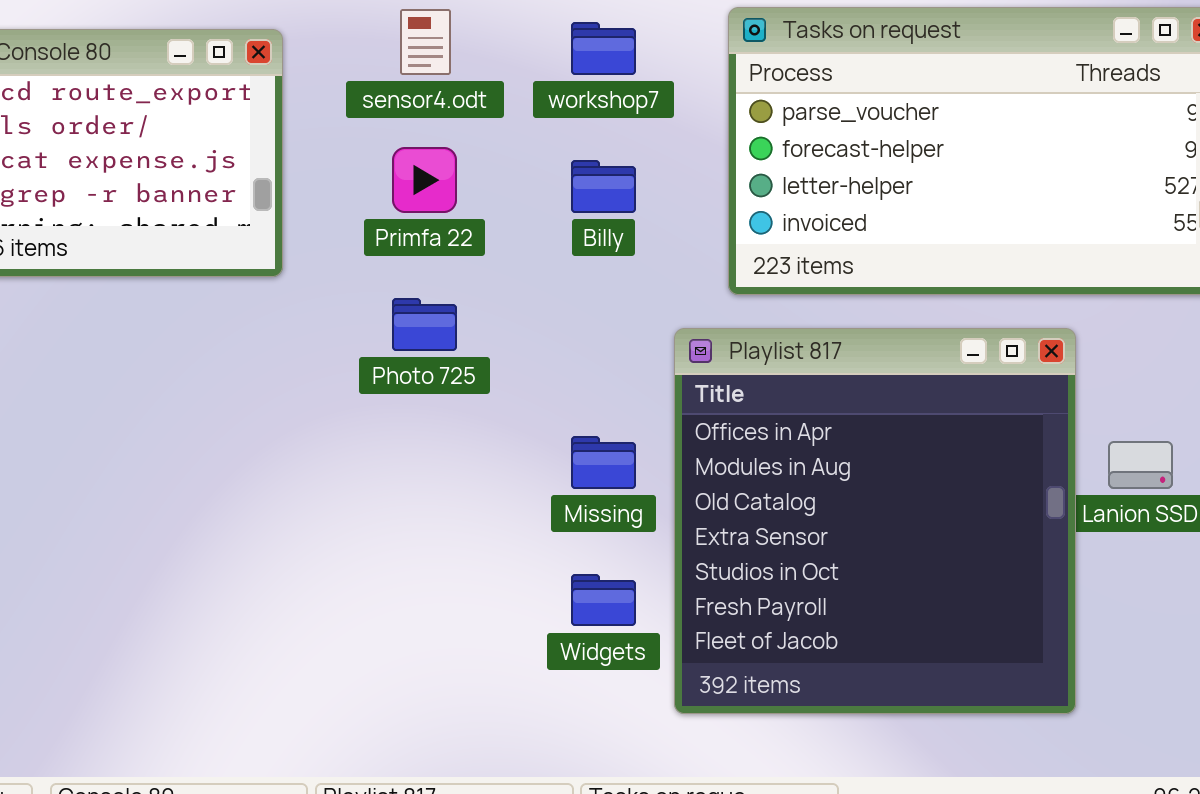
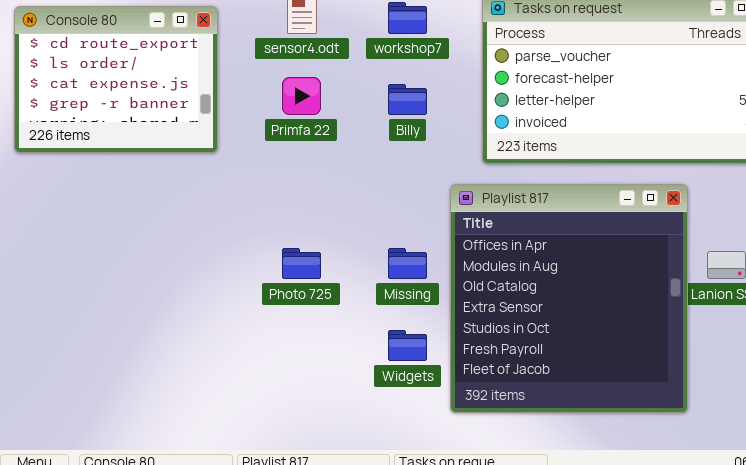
Photo 725: [392,298,457,351] -> [282,248,321,279], moved

